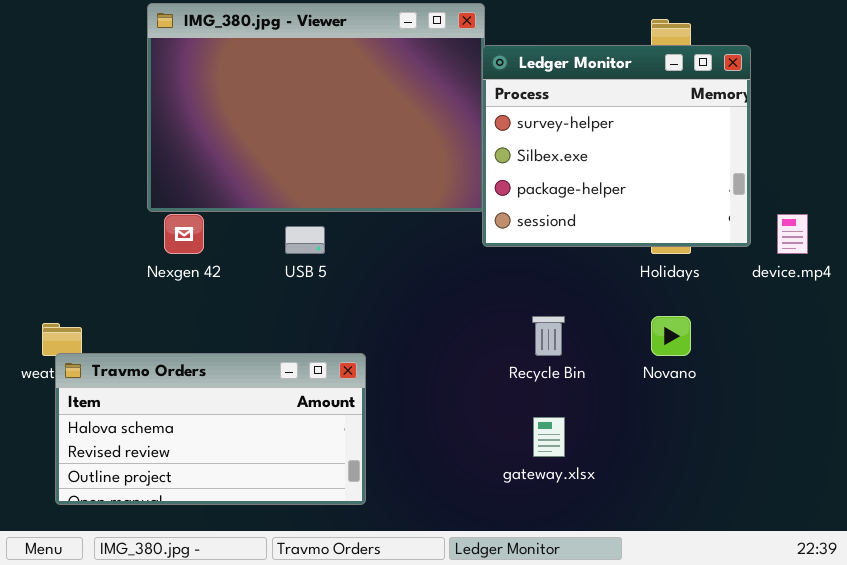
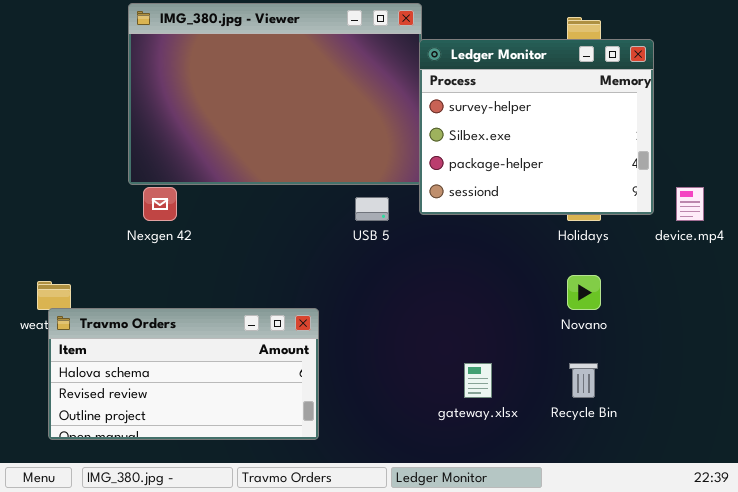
USB 5: [285,226,325,254] -> [355,197,389,221], moved
Recycle Bin: [532,316,565,356] -> [569,363,598,398], moved

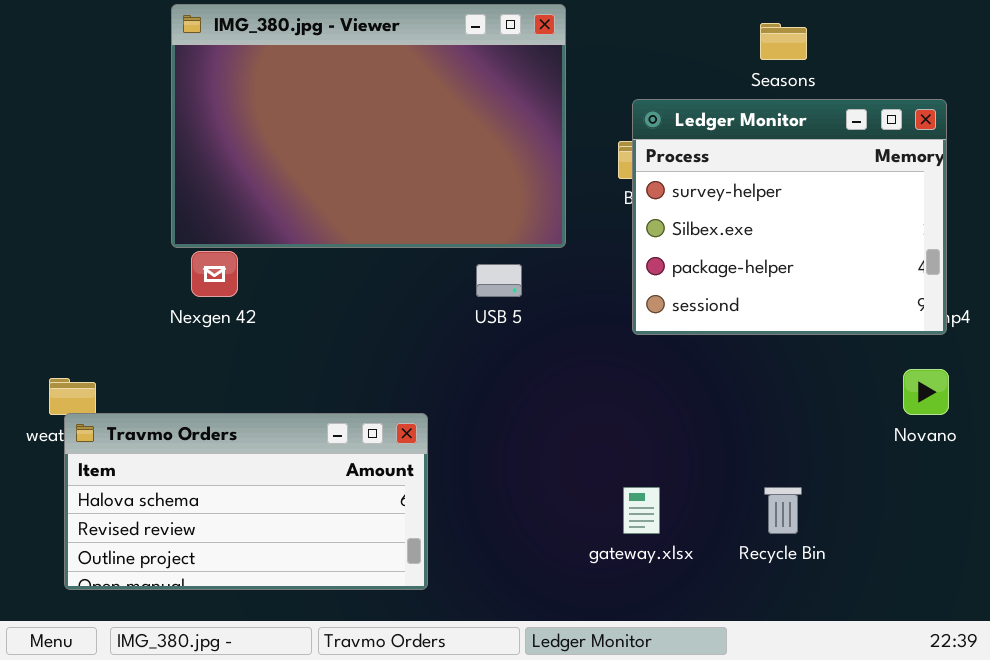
Ledger Monitor: [419,39,654,215] -> [632,99,947,335], moved
Novano: [567,275,601,310] -> [903,369,949,415], moved

